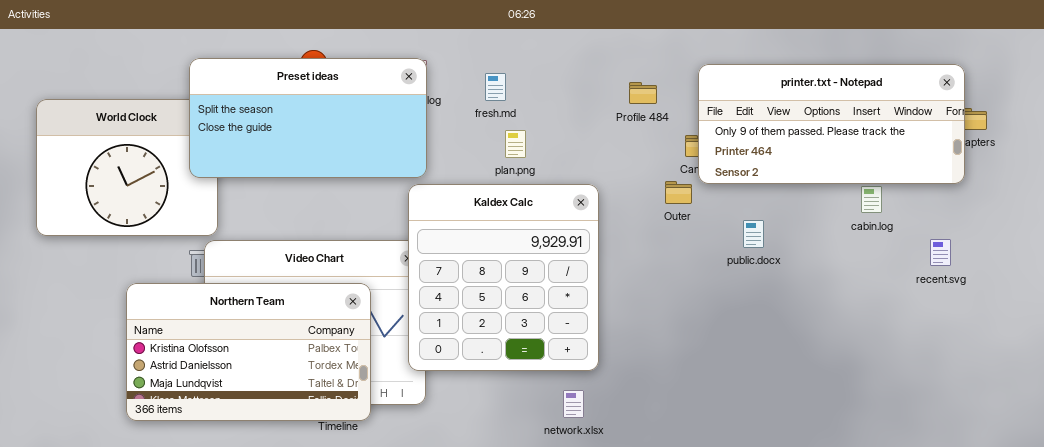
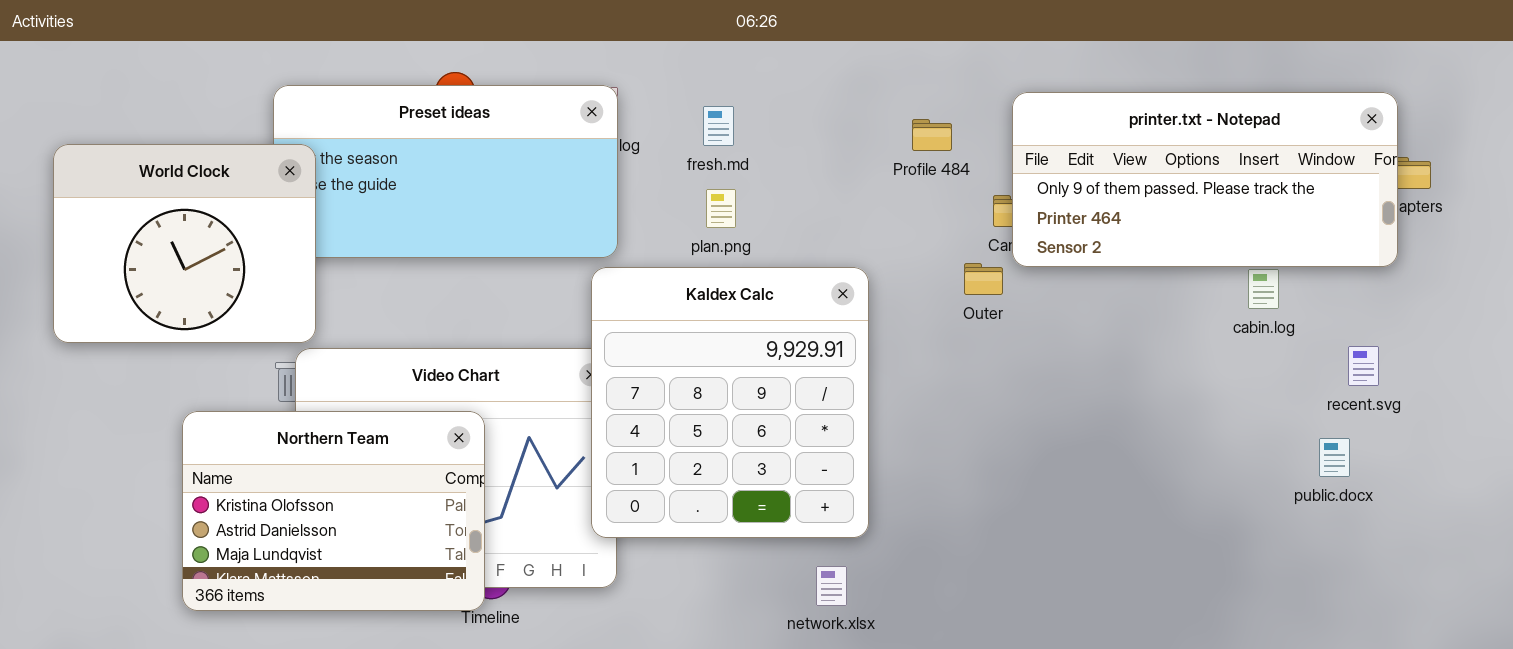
World Clock: [36,99,218,236] -> [53,144,316,343], raised
plan.png: [505,130,526,158] -> [706,189,736,228], moved
public.docx: [743,220,764,248] -> [1319,438,1350,477], moved
Northern Team: [126,283,371,421] -> [182,411,485,611], resized

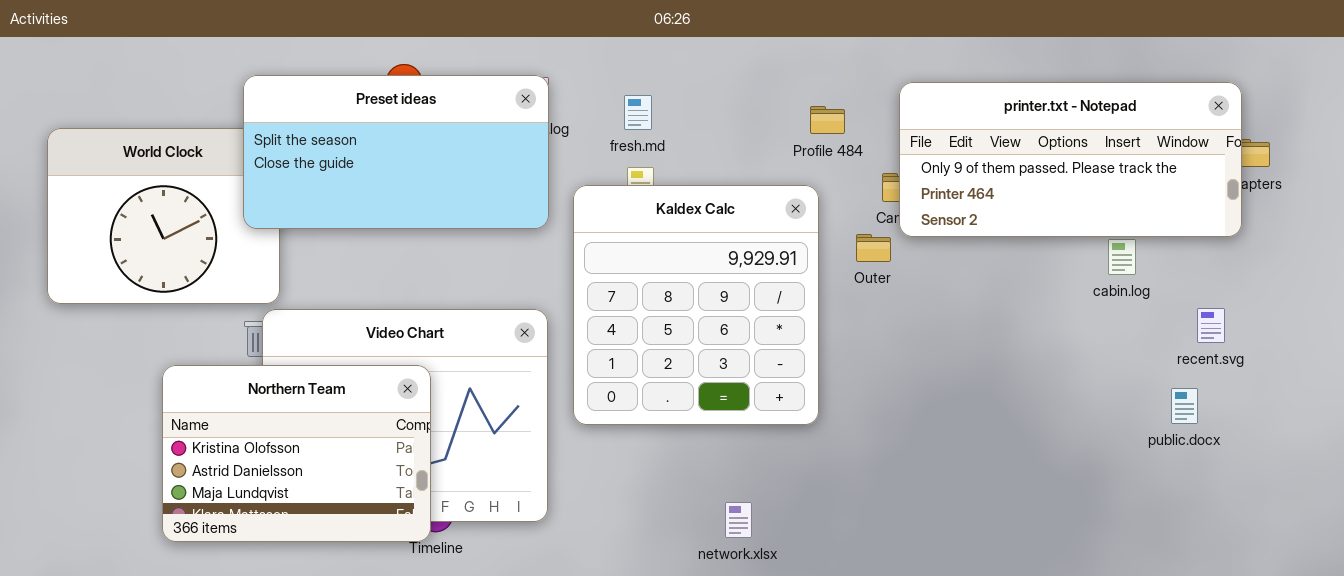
Preset ideas: [273,85,618,258] -> [243,75,549,229], raised
Kaldex Calc: [591,267,869,538] -> [573,185,819,425], moved

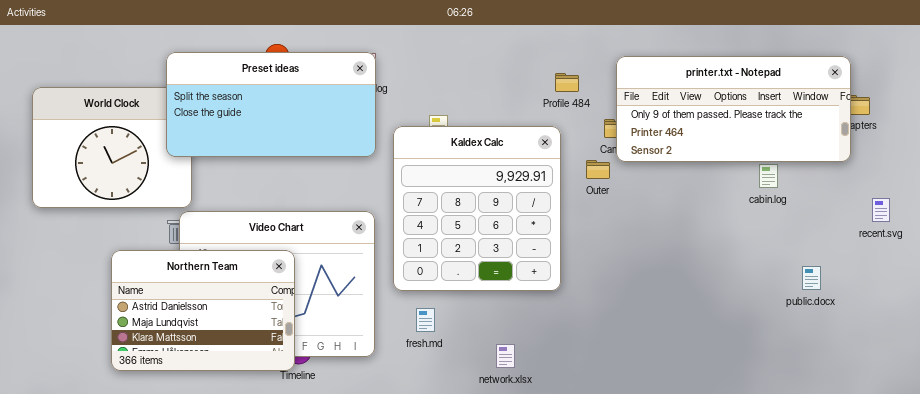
fresh.md: [624,95,652,130] -> [416,308,435,332], moved
recent.svg: [1197,308,1225,343] -> [872,198,890,222], moved
Northern Team: [162,365,431,542] -> [111,250,295,371], scrolled down 1 row

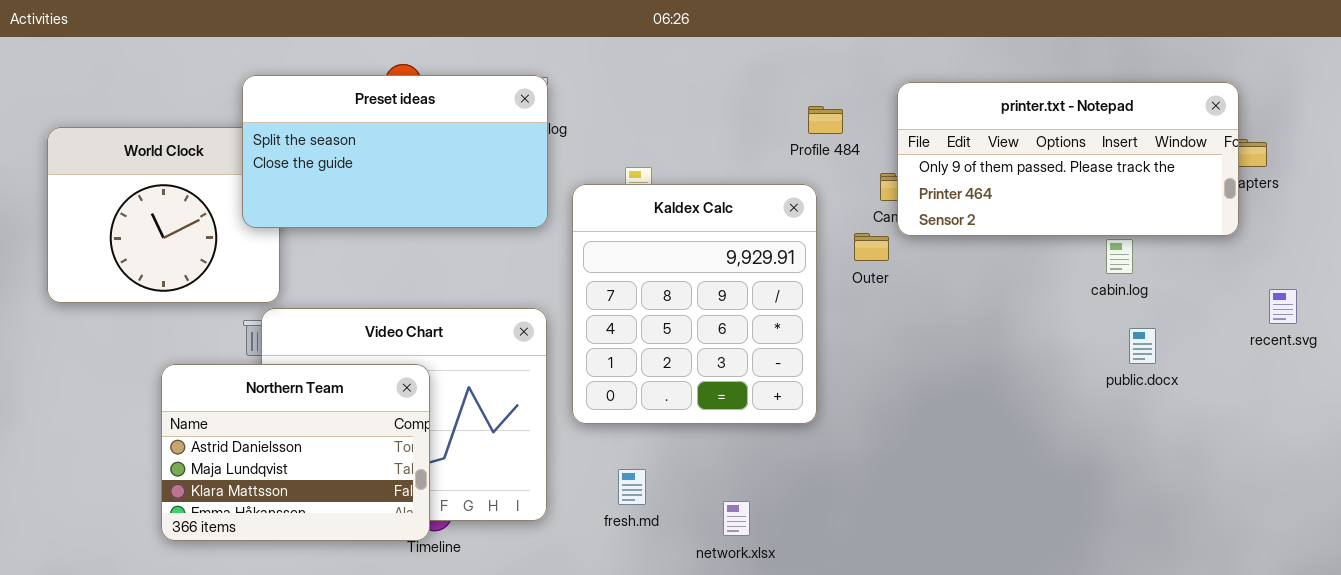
public.docx: [802,266,821,290] -> [1129,328,1156,364], moved
fresh.md: [416,308,435,332] -> [618,469,646,505], moved

